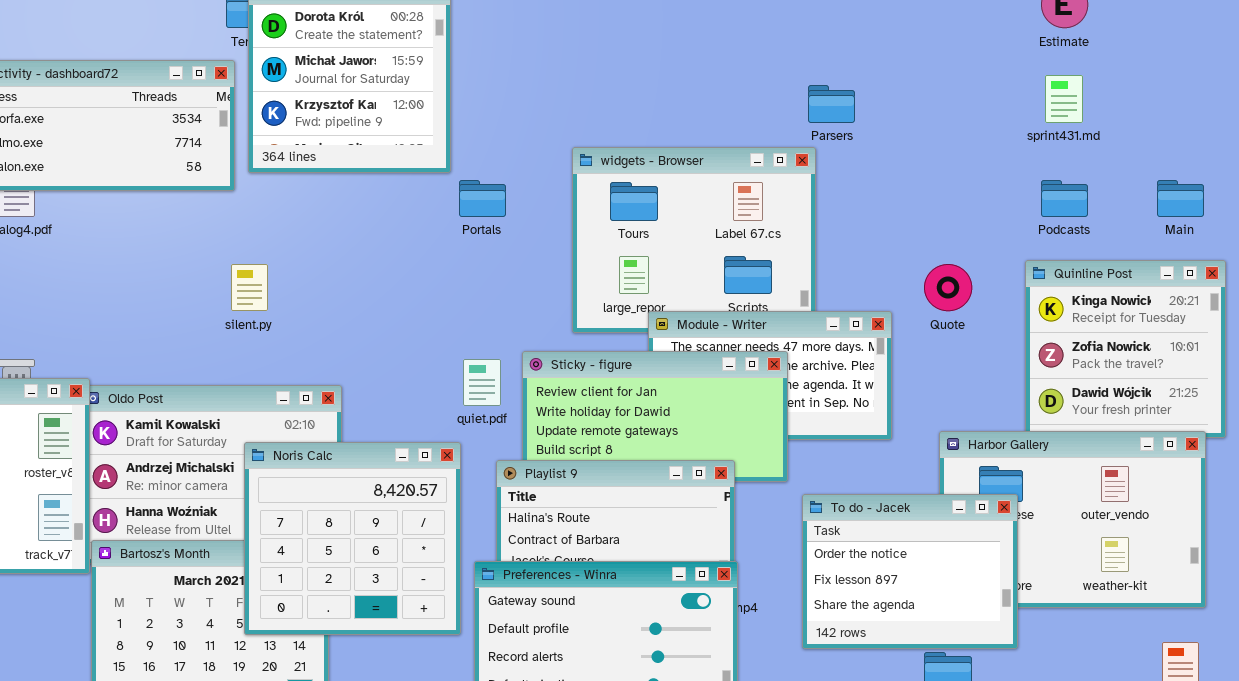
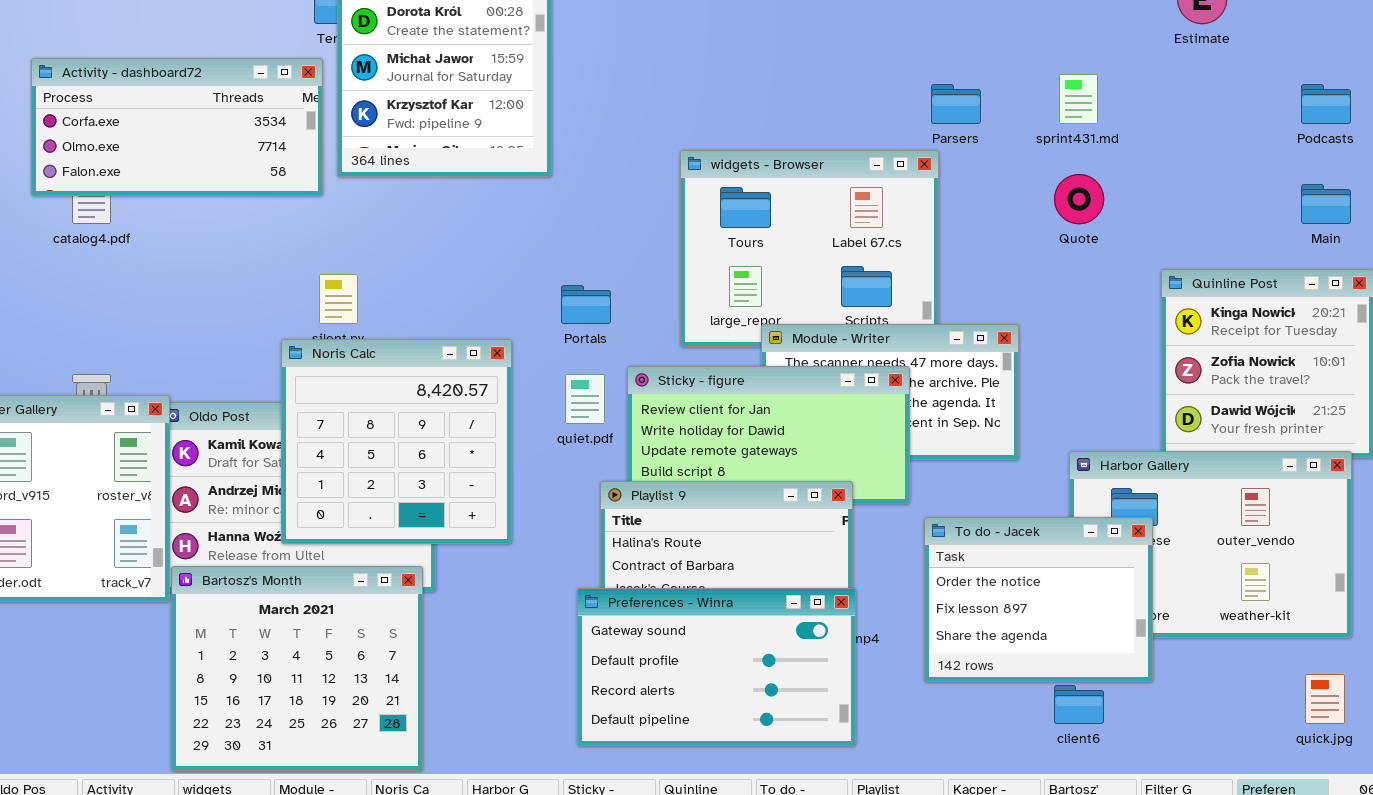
sprint431.md: [1045,75,1083,123] -> [1059,74,1098,124], moved
Portals: [459,180,506,217] -> [561,285,611,324], moved
Podcasts: [1041,180,1088,217] -> [1301,84,1351,124], moved
Quote: [924,264,972,311] -> [1054,174,1104,224], moved
Noris Calc: [244,442,461,635] -> [281,339,512,544], moved

